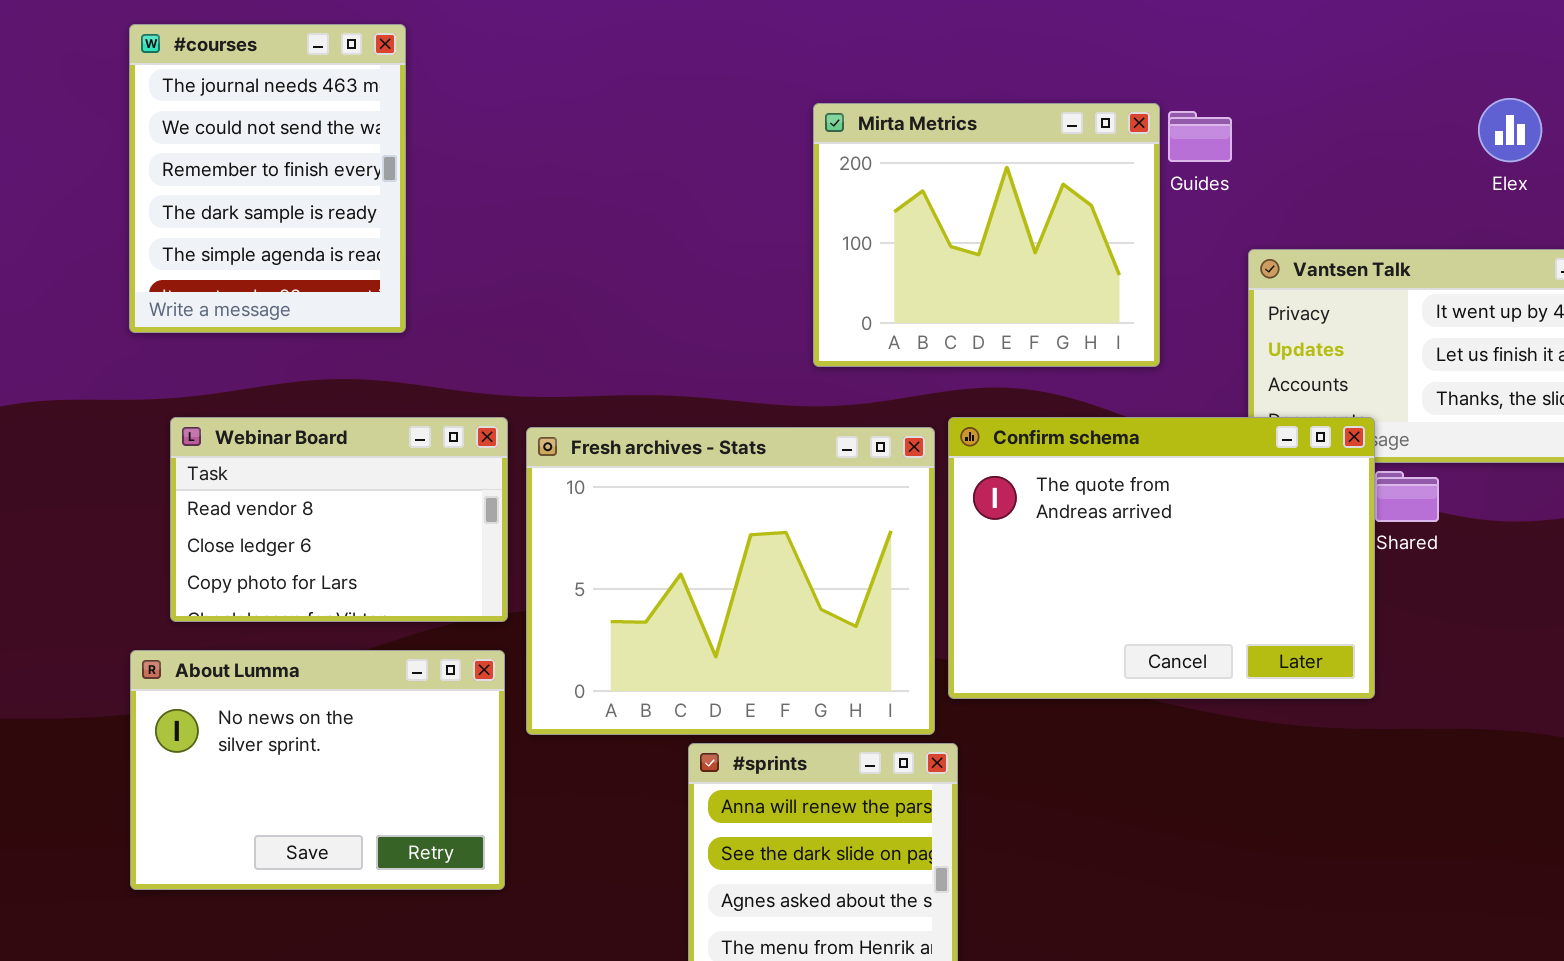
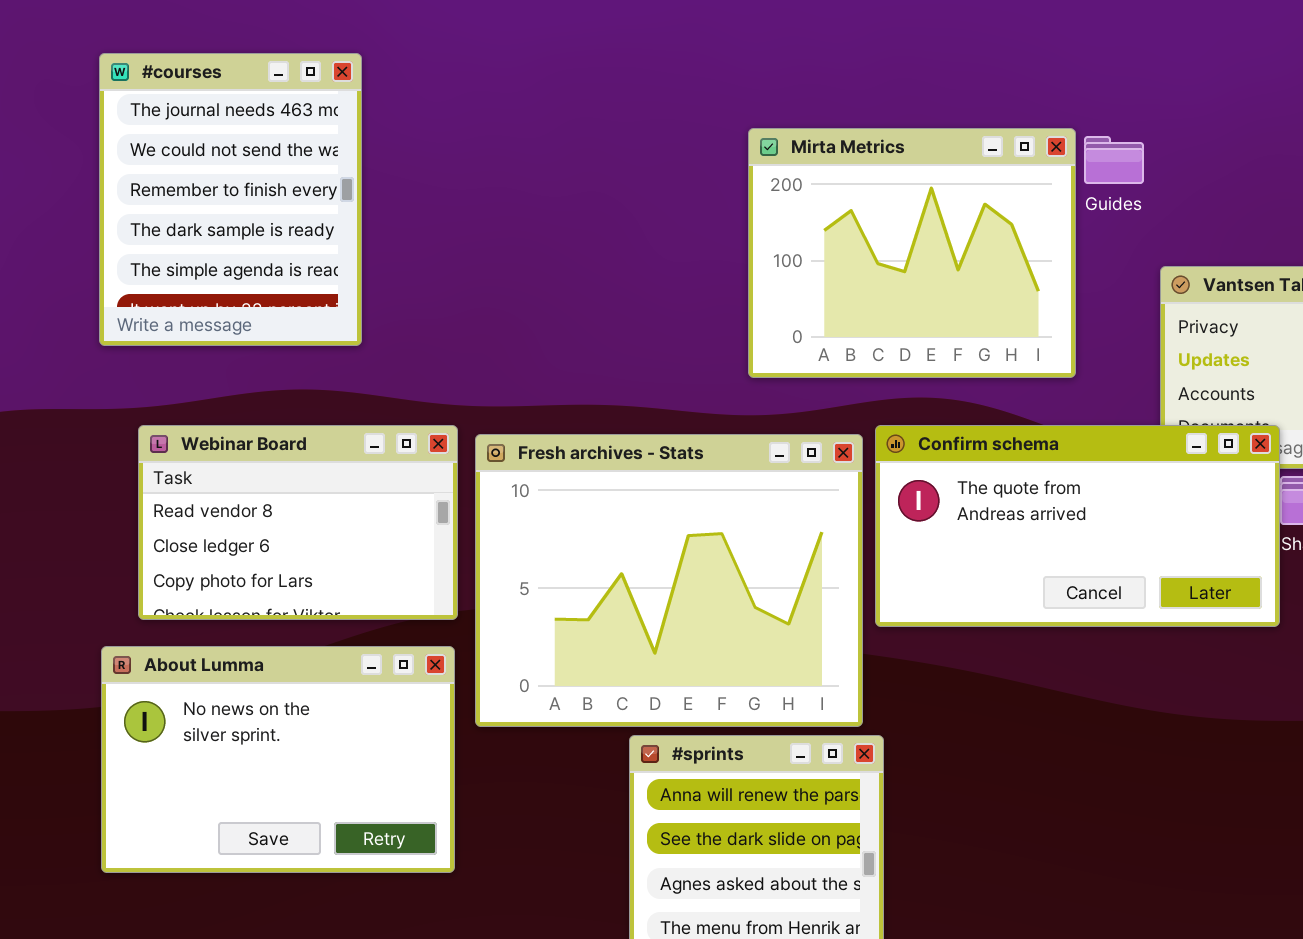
Confirm schema: [948,417,1375,699] -> [875,425,1280,627], resized

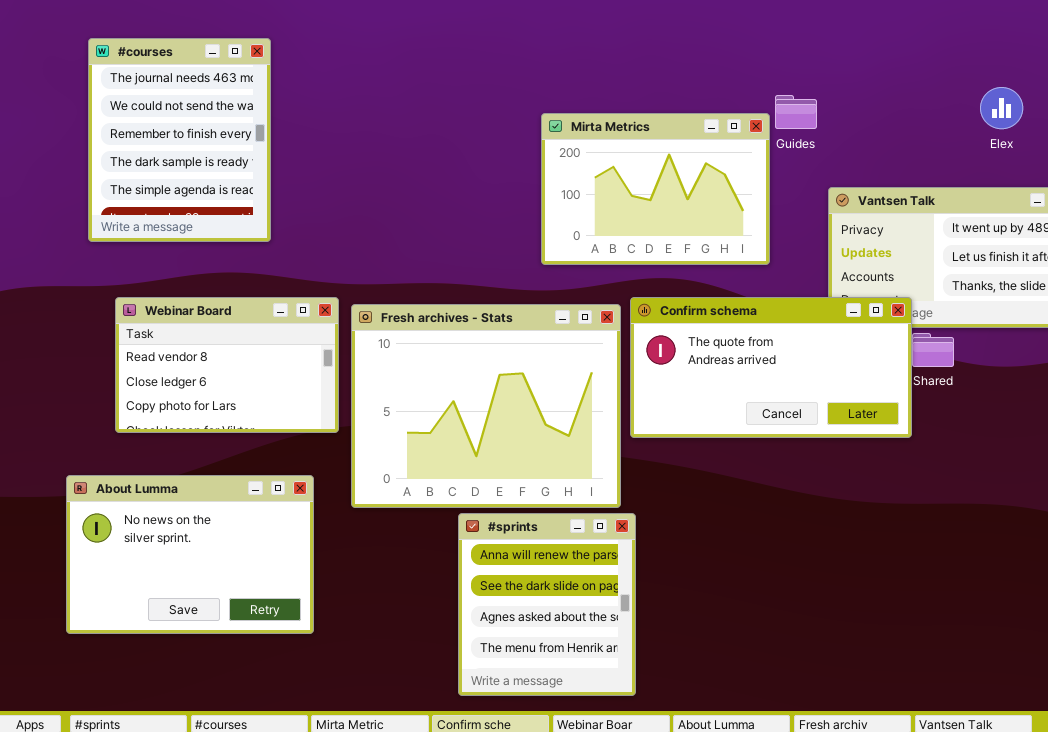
Mirta Metrics: [748,128,1076,378] -> [541,113,770,265], resized
About Lumma: [101,646,455,873] -> [66,475,314,634], moved

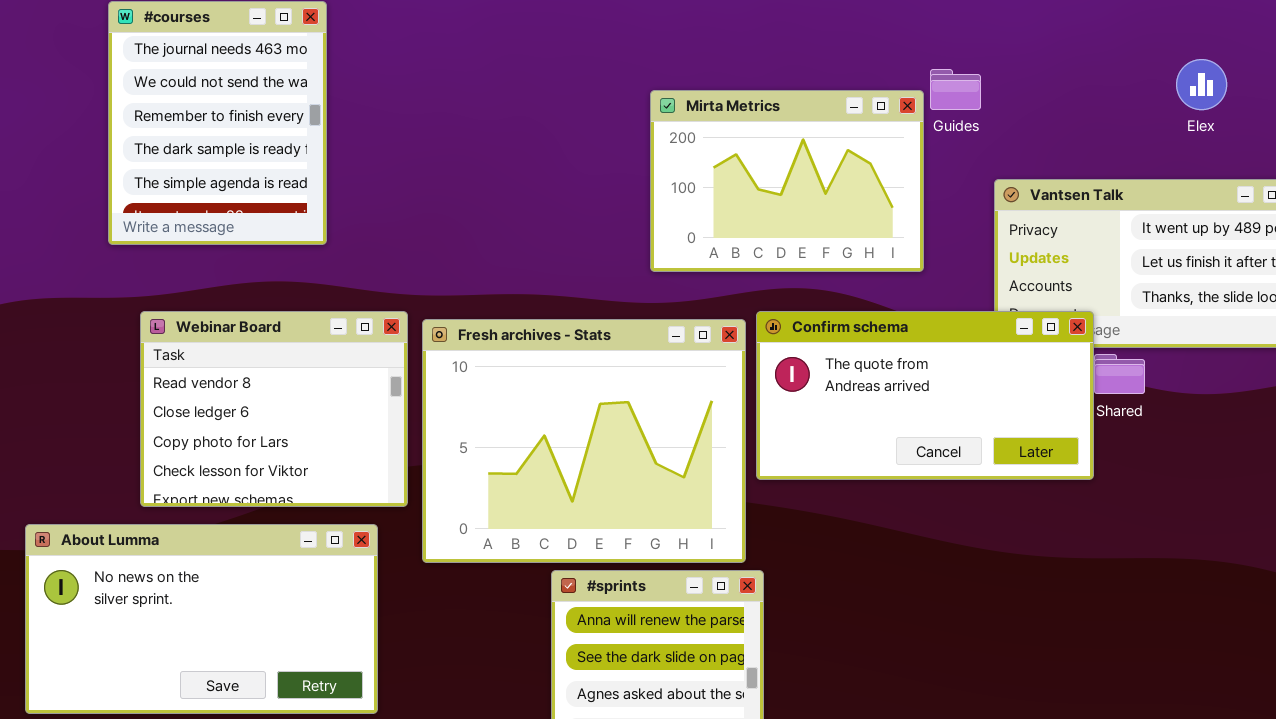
Webinar Board: [115,297,339,433] -> [140,311,408,507], resized
About Lumma: [66,475,314,634] -> [25,524,378,714], resized

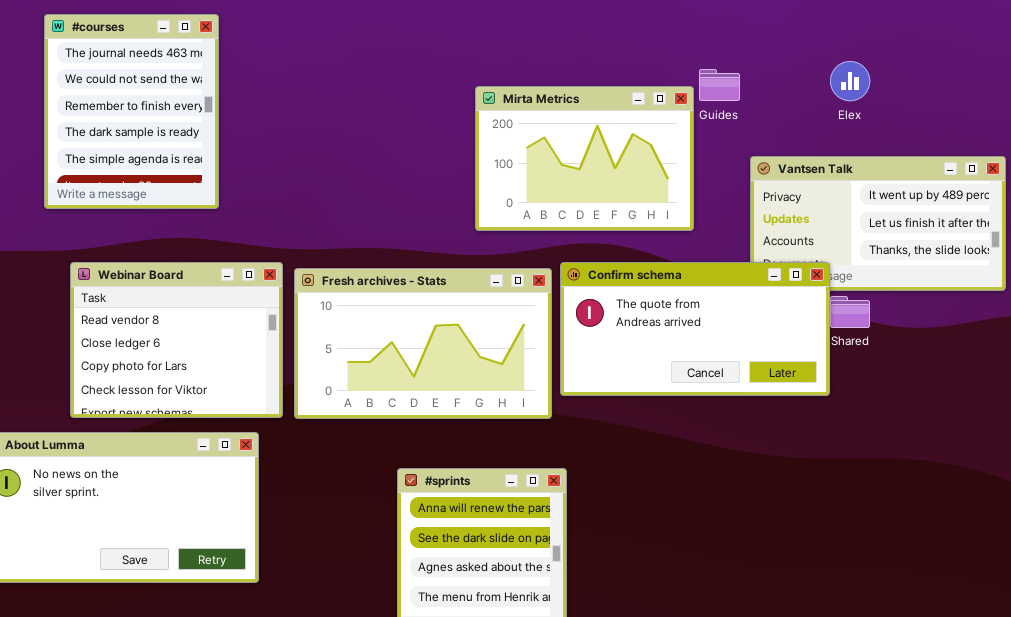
Elex: [1176,59,1227,110] -> [830,61,870,101], moved
Fresh archives - Stats: [422,319,746,563] -> [294,268,552,419], resized

